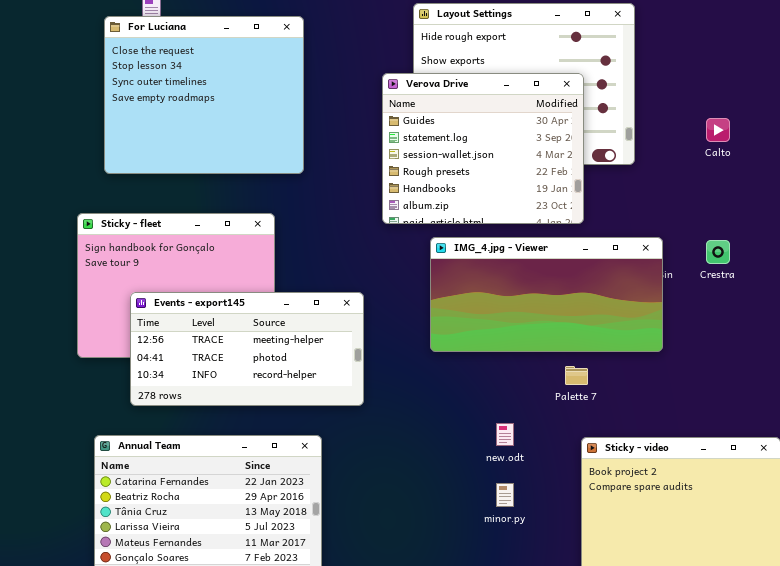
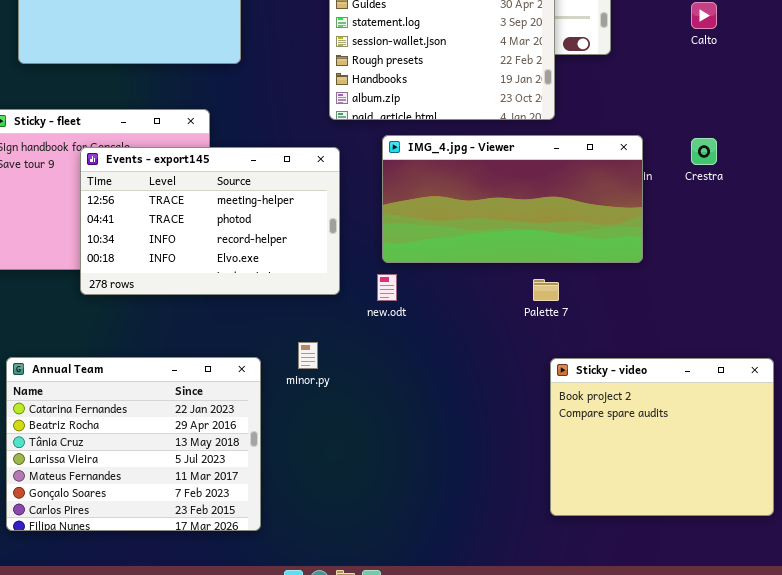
Events - export145: [130,292,364,406] -> [80,147,340,295], moved, resized
new.odt: [496,423,514,446] -> [377,274,397,301], moved
minor.py: [496,483,514,507] -> [298,342,318,369], moved

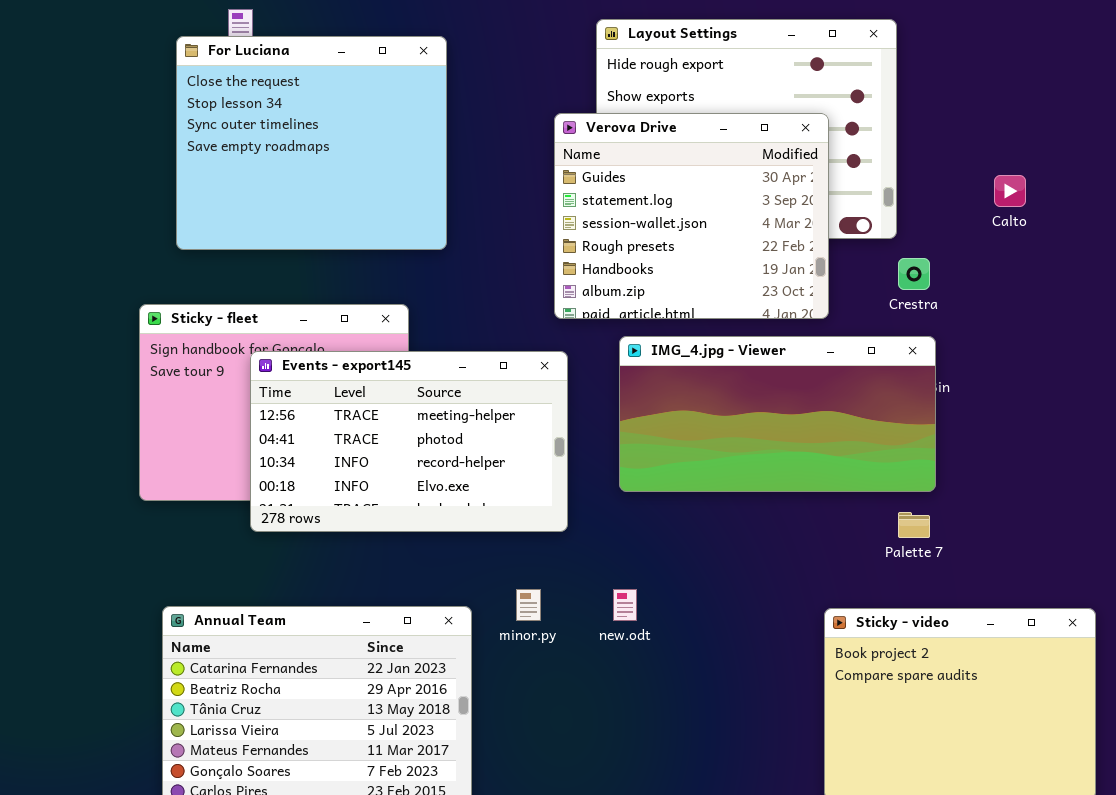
Crestra: [691,138,717,165] -> [898,258,930,290], moved
new.odt: [377,274,397,301] -> [613,589,637,621], moved
Palette 7: [533,279,559,301] -> [898,512,930,538], moved

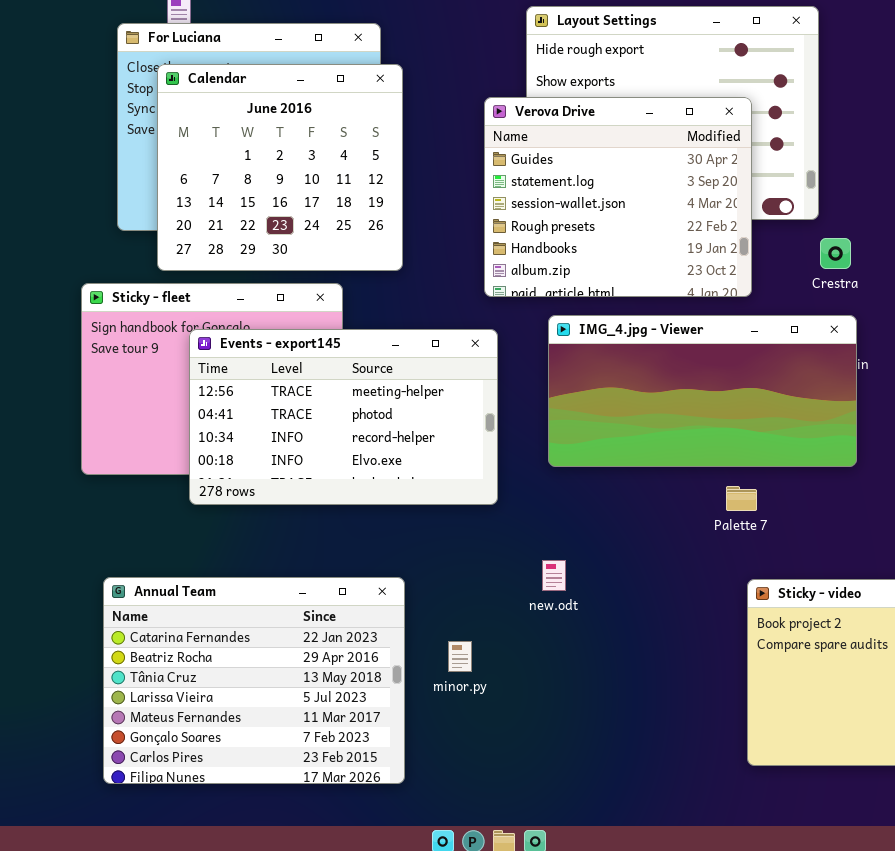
Calendar: none -> [157,64,403,271], opened
Palette 7: [898,512,930,538] -> [726,486,757,511], moved
minor.py: [516,589,541,621] -> [448,641,472,672], moved

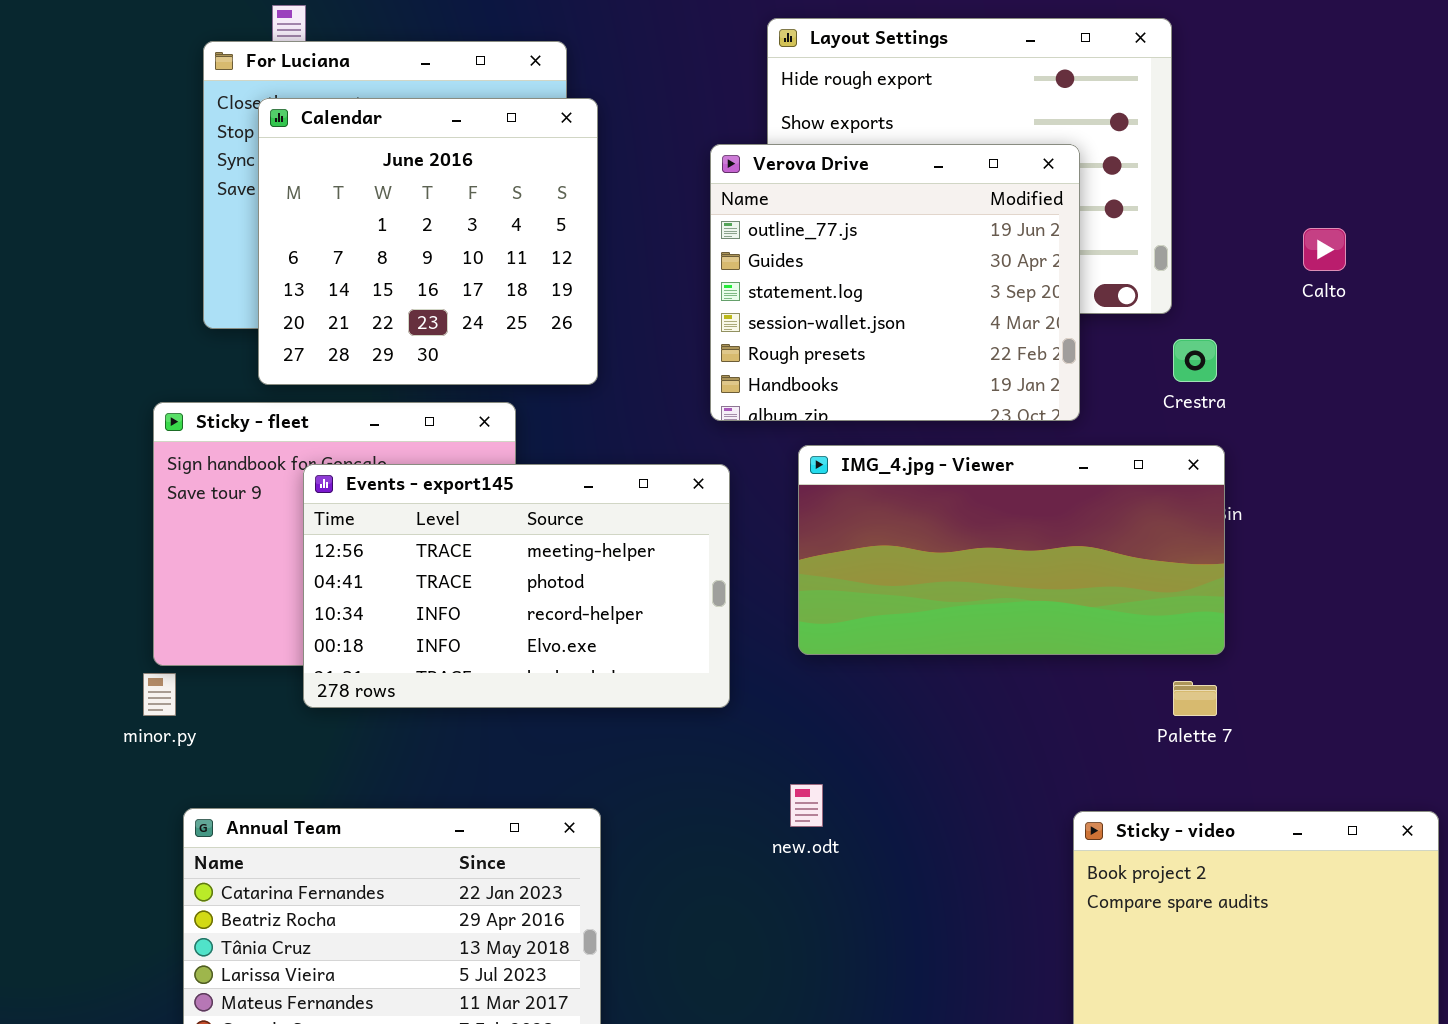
Verova Drive: [484,97,752,297] -> [710,144,1080,421], scrolled up 1 row
Palette 7: [726,486,757,511] -> [1173,681,1217,716], moved
minor.py: [448,641,472,672] -> [143,673,176,716], moved

